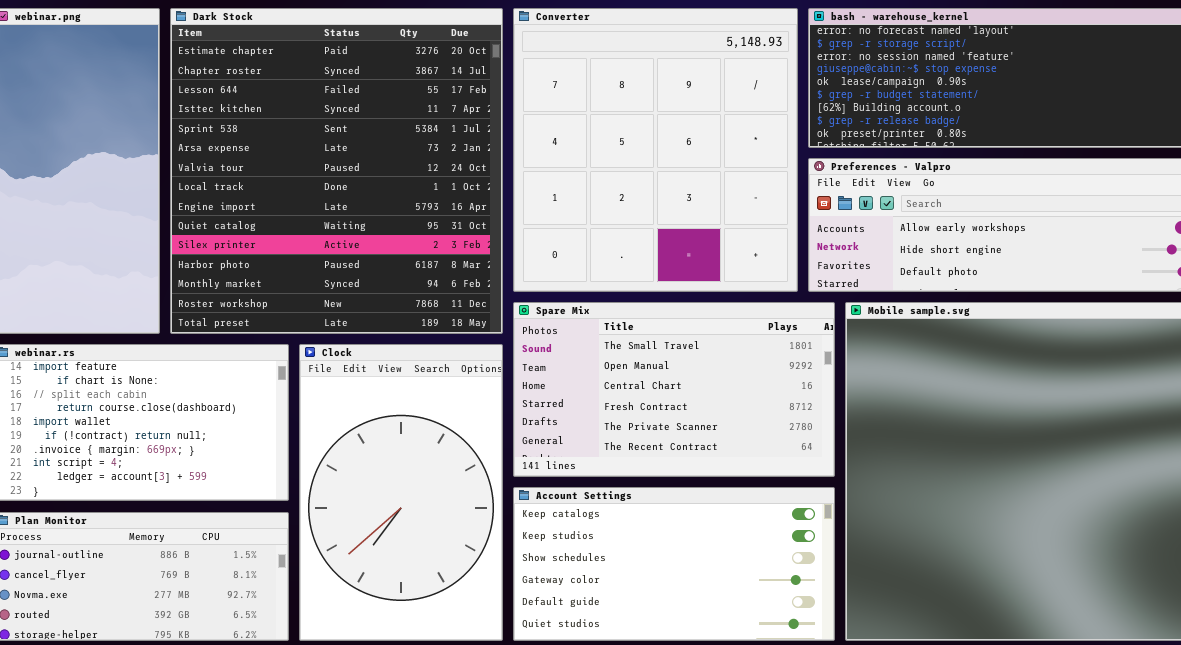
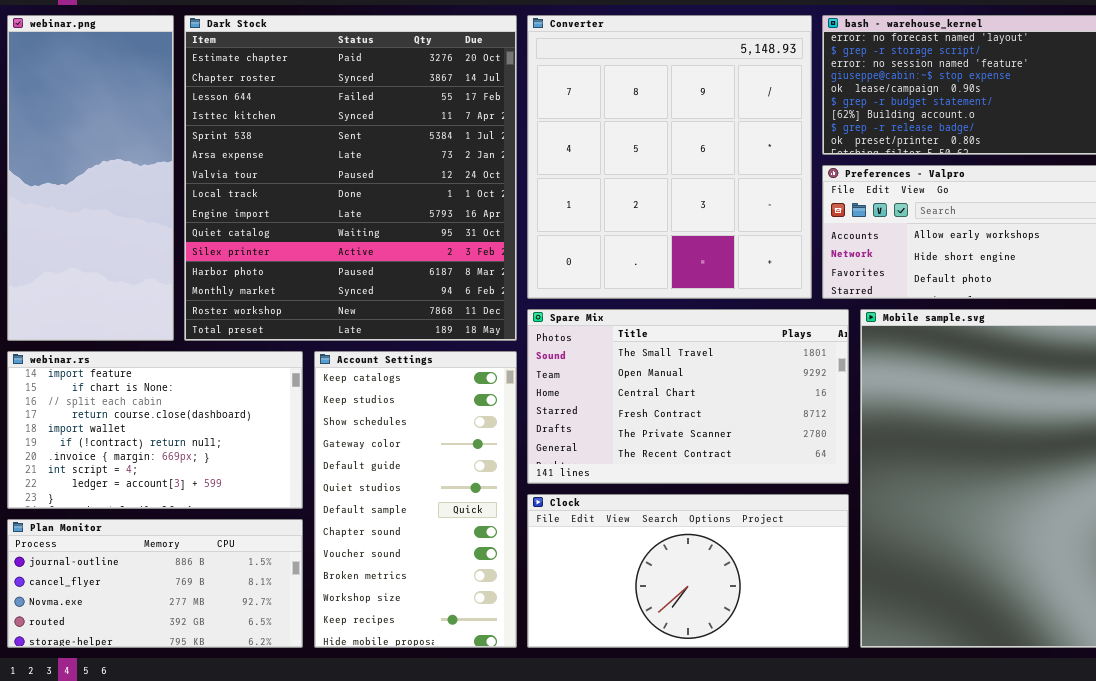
Clock: [299,344,503,641] -> [527,494,849,648], moved, resized
Account Settings: [513,487,835,641] -> [314,351,517,648], moved, resized

